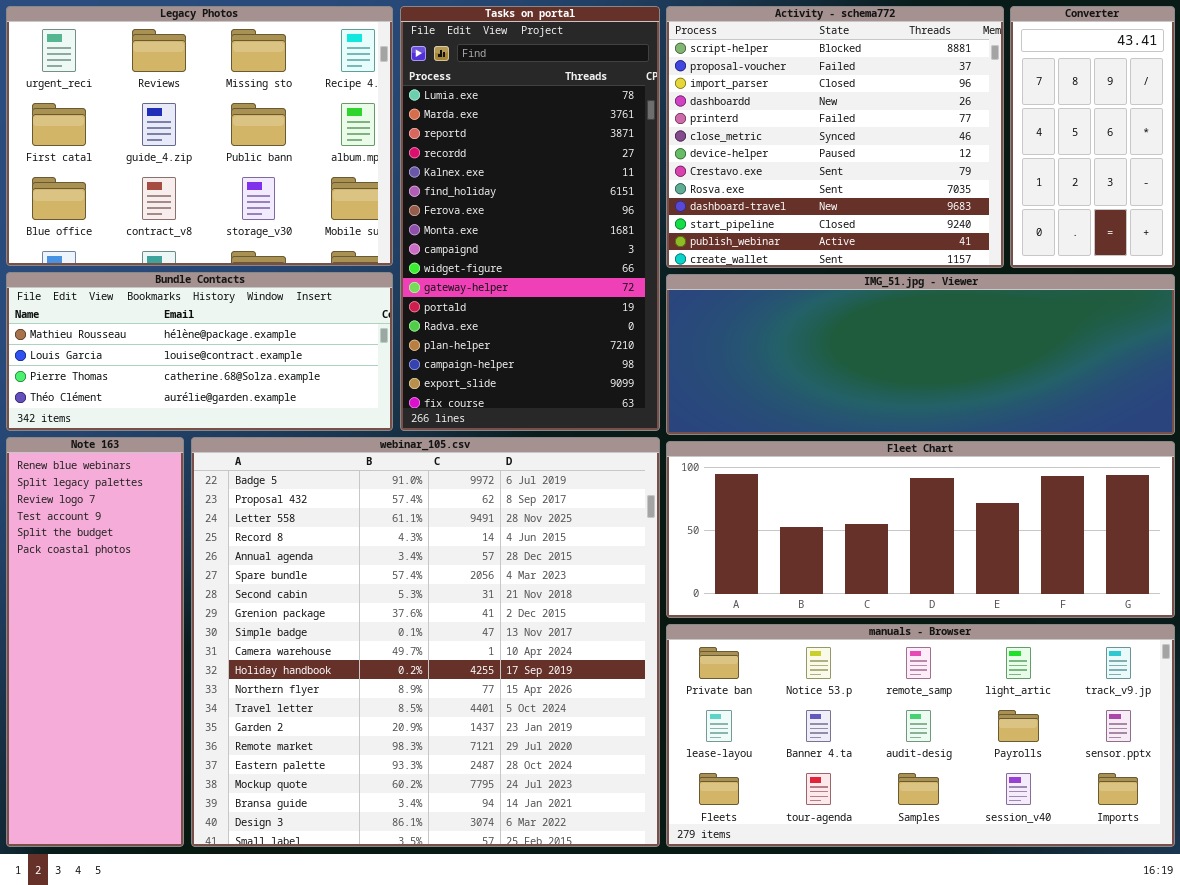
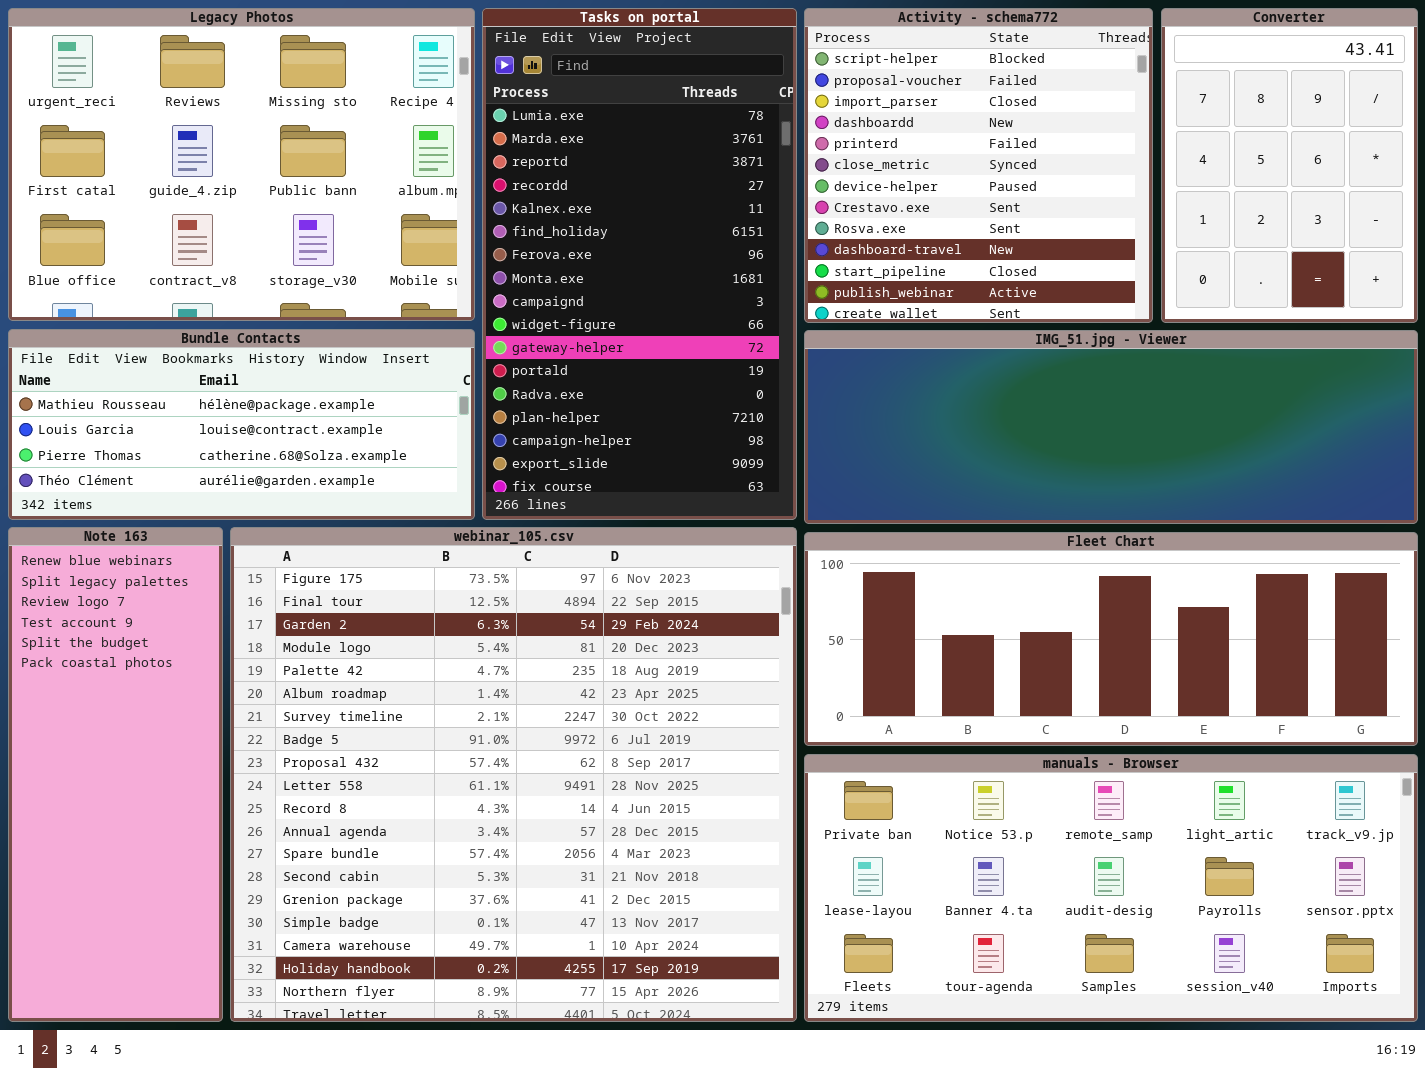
Activity - schema772: [666,6,1004,268] -> [804,8,1153,323], resized
Converter: [1010,6,1175,268] -> [1161,8,1418,323], resized
webinar_105.csv: [191,437,660,847] -> [230,527,797,1022], scrolled up 7 rows

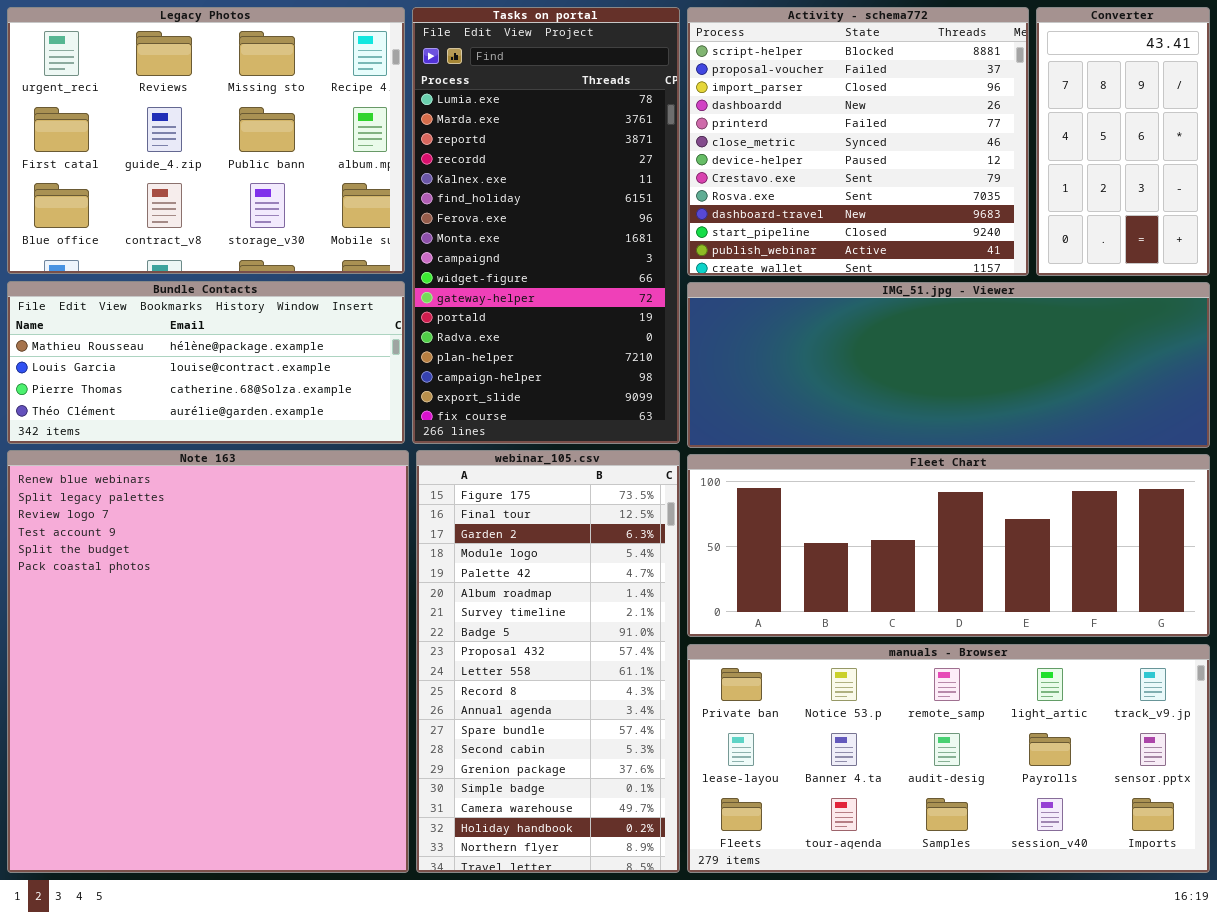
Activity - schema772: [804,8,1153,323] -> [687,7,1029,276], resized
Converter: [1161,8,1418,323] -> [1036,7,1210,276], resized
Note 163: [8,527,223,1022] -> [7,450,409,873], resized
webinar_105.csv: [230,527,797,1022] -> [416,450,680,873], resized

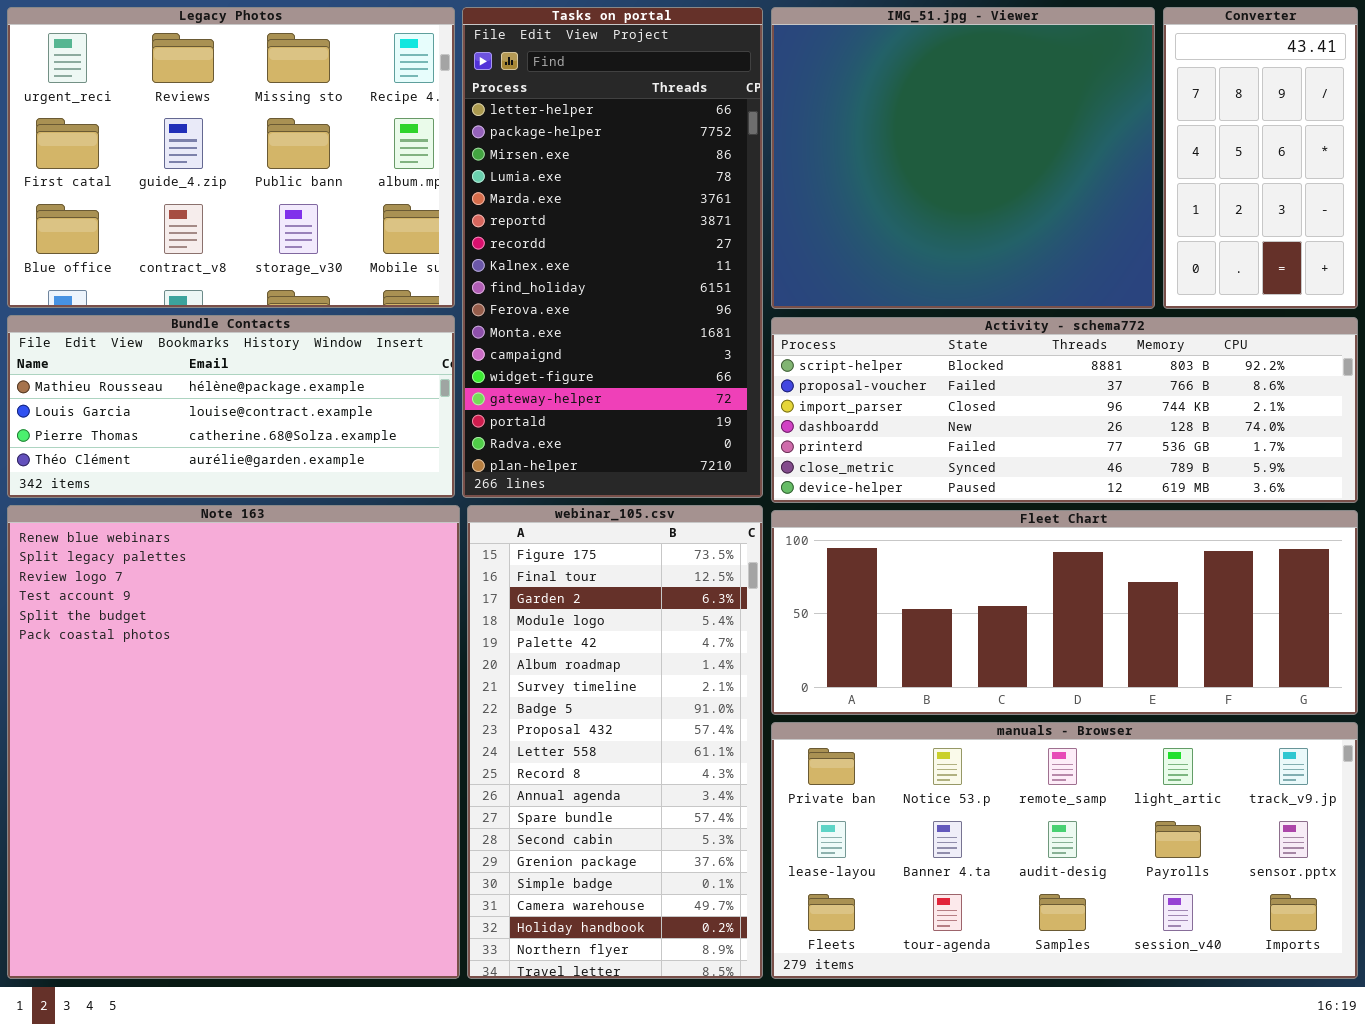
Tasks on portal: [412,7,680,444] -> [462,7,763,498], scrolled up 3 rows
Activity - schema772: [687,7,1029,276] -> [771,317,1358,503], moved, resized
IMG_51.jpg - Viewer: [687,282,1210,448] -> [771,7,1155,309], moved, resized

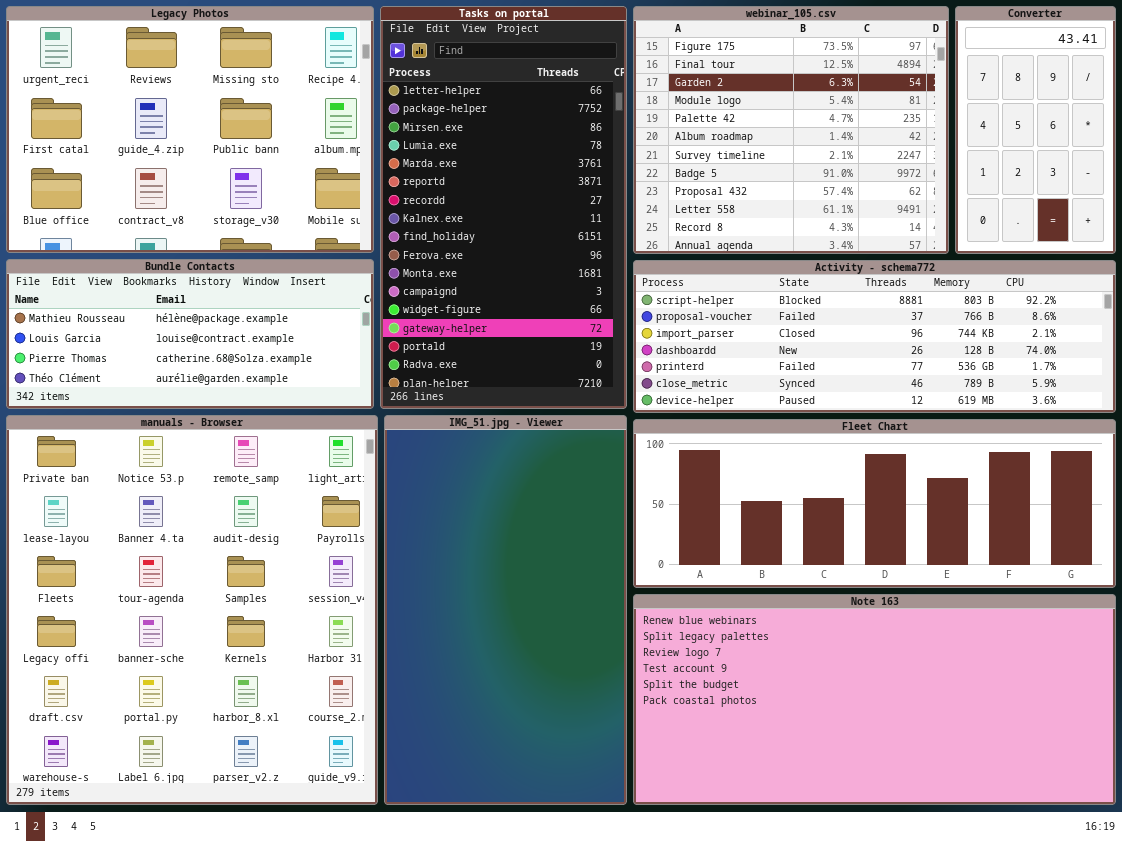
IMG_51.jpg - Viewer: [771,7,1155,309] -> [384,415,627,805], moved, resized
Note 163: [7,505,460,979] -> [633,594,1116,805], moved, resized
webinar_105.csv: [467,505,763,979] -> [633,6,949,254], moved, resized
manuals - Browser: [771,722,1358,979] -> [6,415,378,805], moved, resized

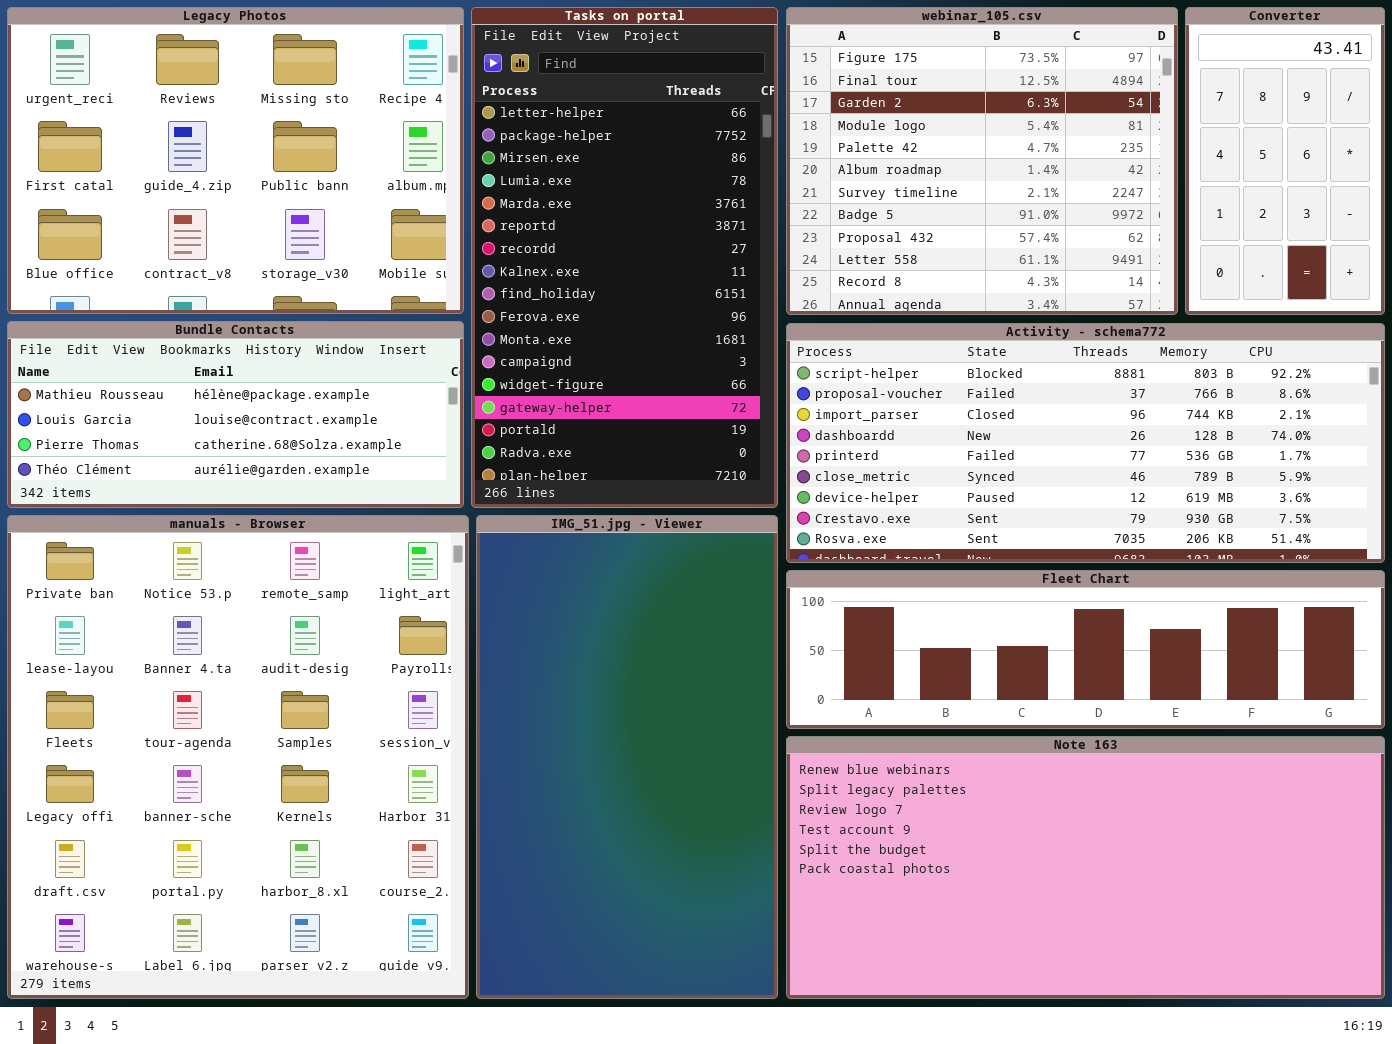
Activity - schema772: [633,260,1116,413] -> [786,323,1385,563], resized
Fleet Chart: [633,419,1116,588] -> [786,570,1385,729], resized

